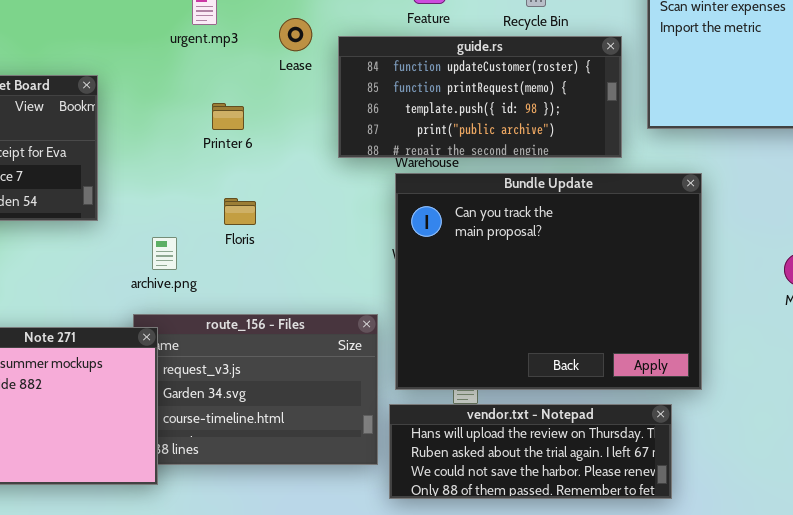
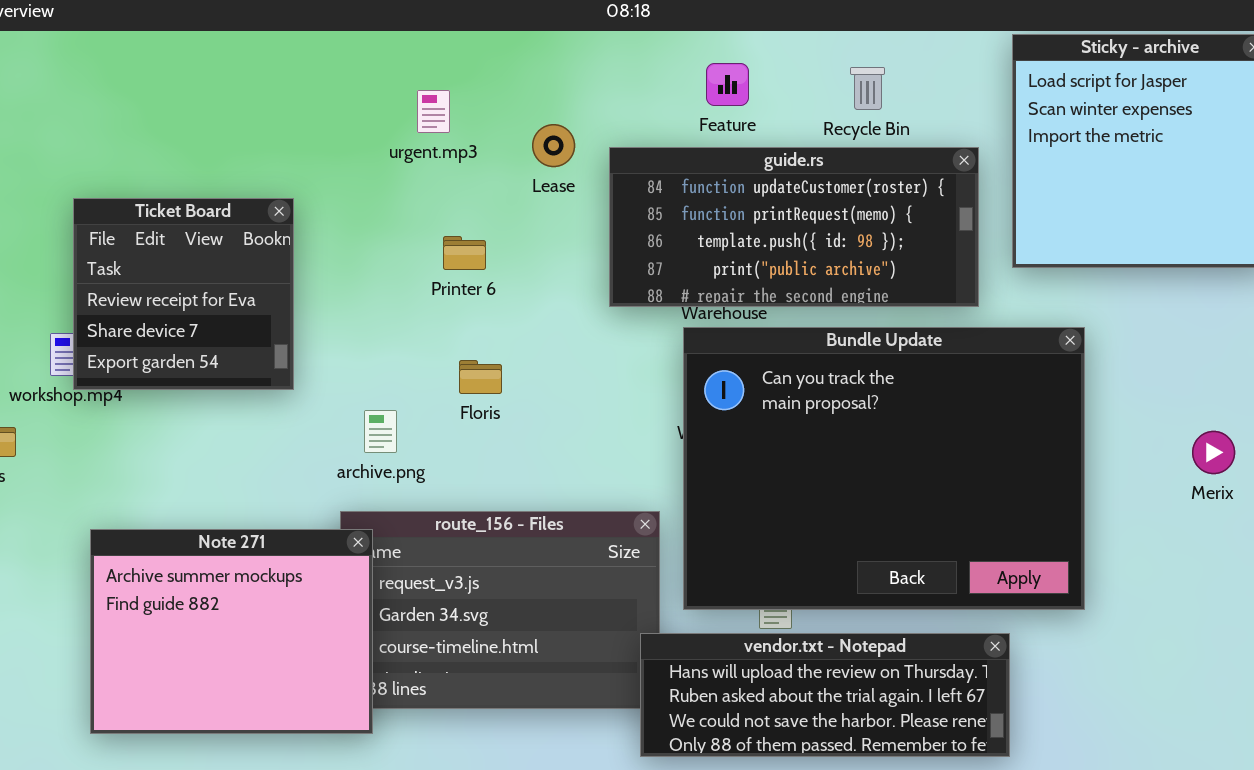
vendor.txt - Notepad: [389,404,672,499] -> [640,633,1010,757], moved

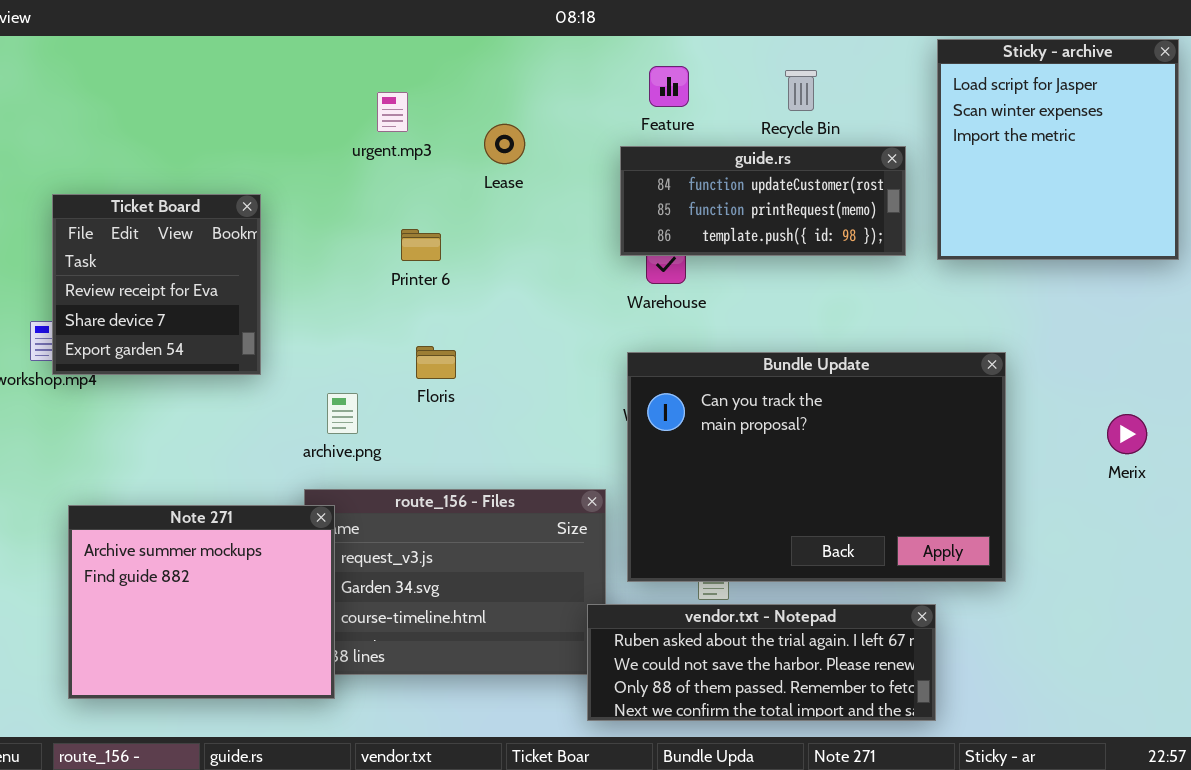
guide.rs: [609,147,979,307] -> [620,146,906,256], resized
Bundle Update: [683,327,1085,610] -> [627,352,1006,582], resized
vendor.txt - Notepad: [640,633,1010,757] -> [587,604,936,721], scrolled down 1 row

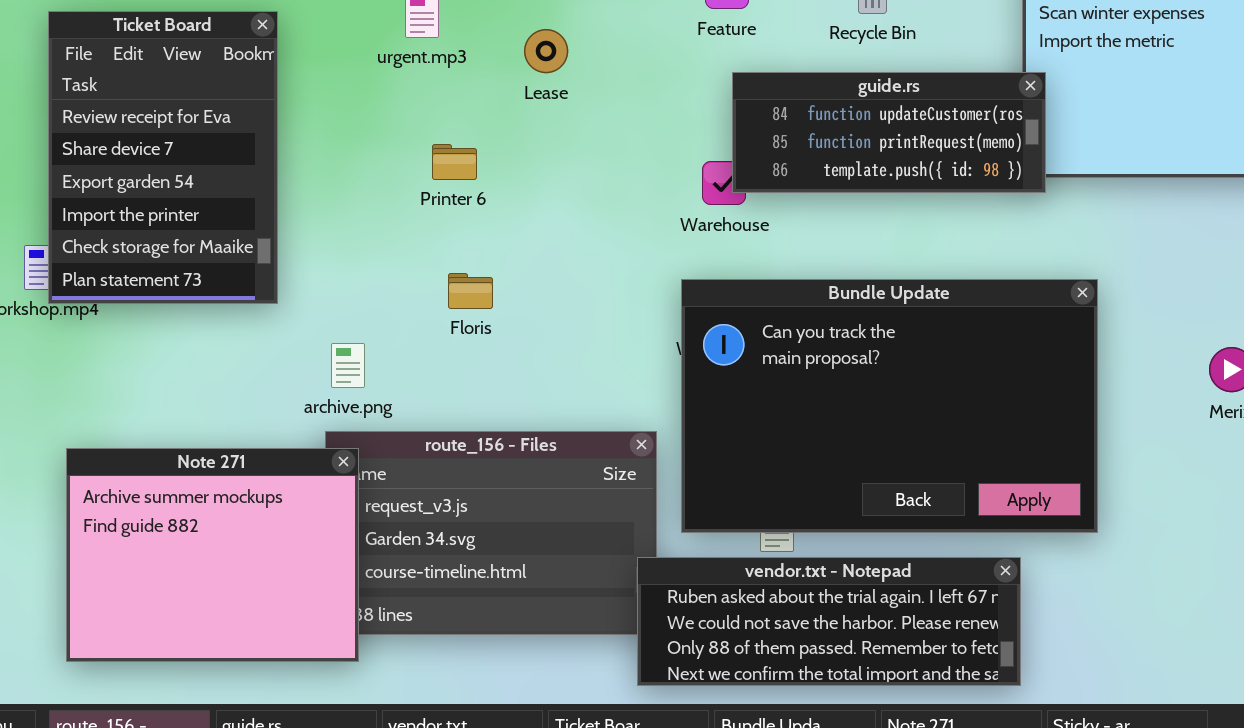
guide.rs: [620,146,906,256] -> [732,72,1046,193], moved
Ticket Board: [52,194,261,375] -> [48,11,278,304], resized
archive.png: [327,393,358,434] -> [331,343,365,388], moved

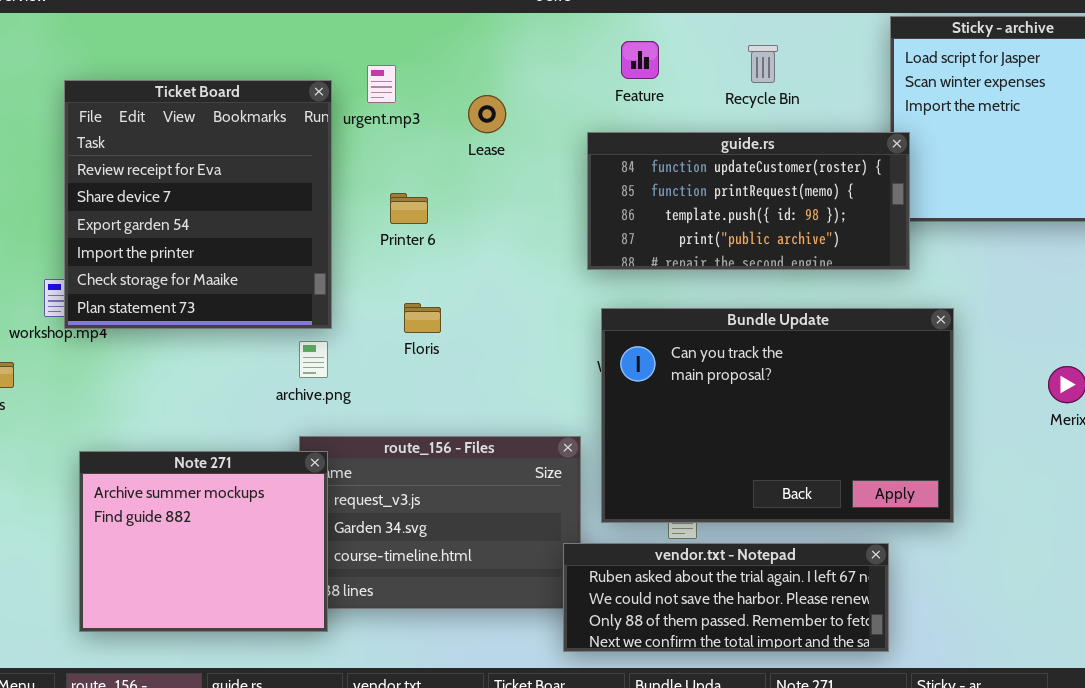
Ticket Board: [48,11,278,304] -> [64,80,332,329], resized
guide.rs: [732,72,1046,193] -> [587,132,910,270], resized
archive.png: [331,343,365,388] -> [299,341,328,378], moved

